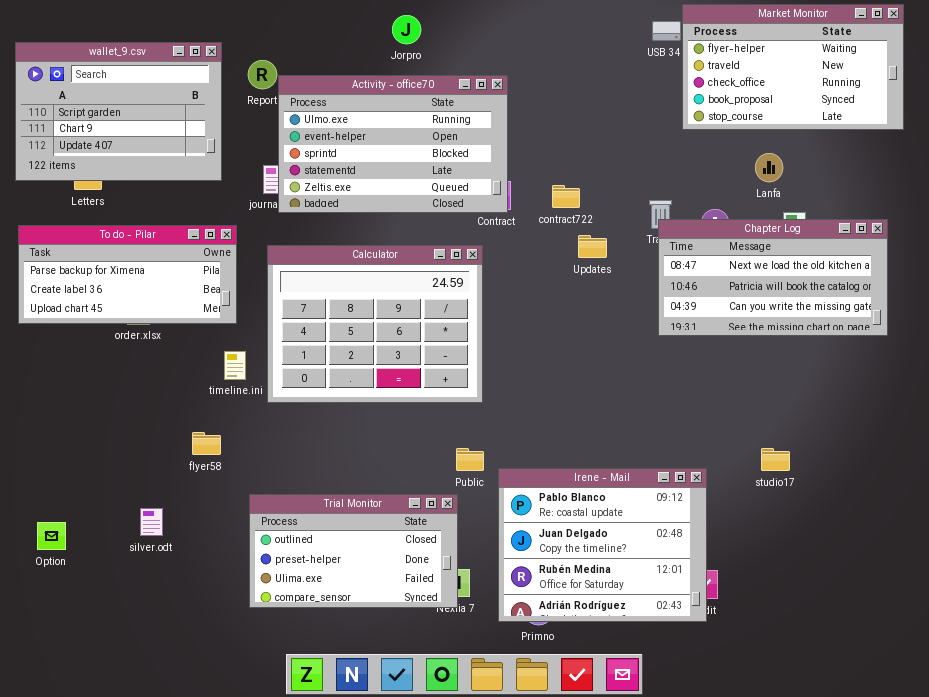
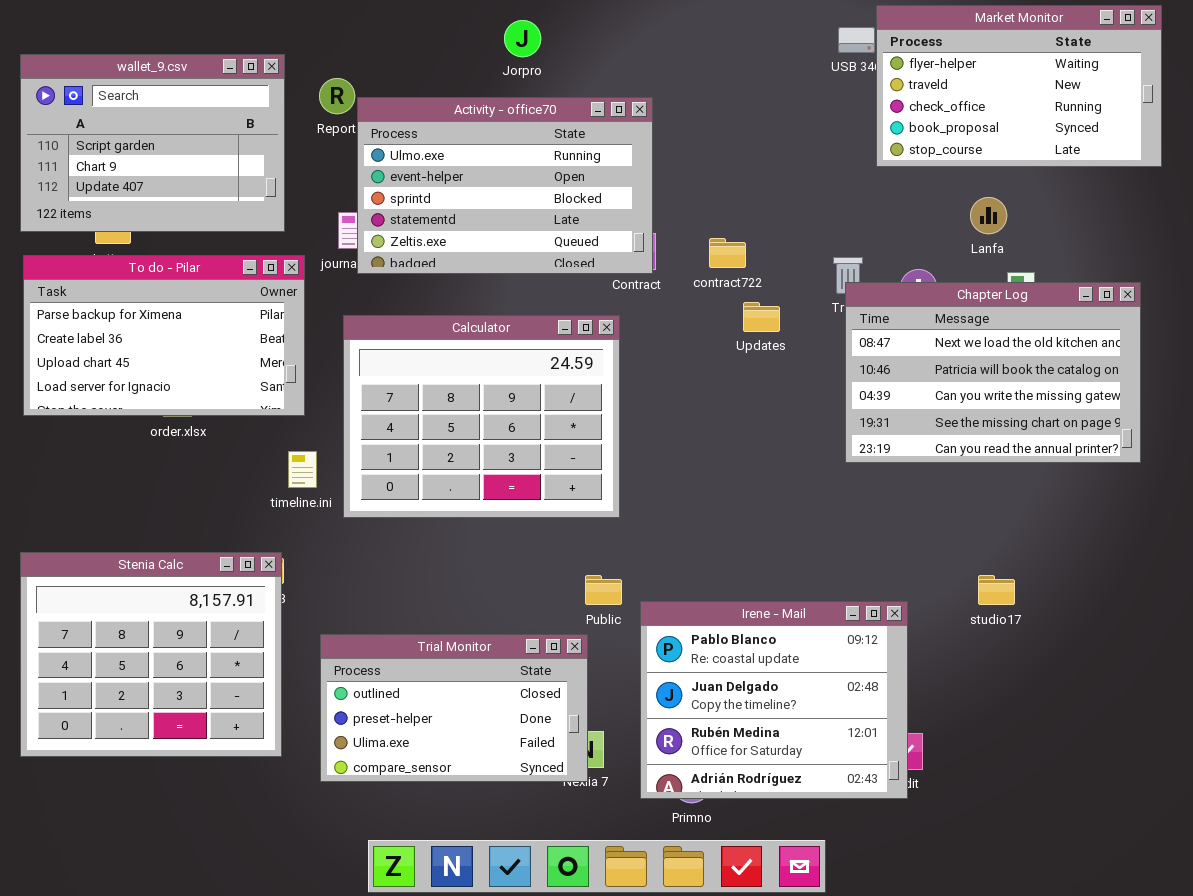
Chapter Log: [658,219,888,336] -> [845,282,1141,463], resized
To do - Pilar: [18,225,237,324] -> [23,255,305,416], resized
Stenia Calc: none -> [20,552,282,757], opened

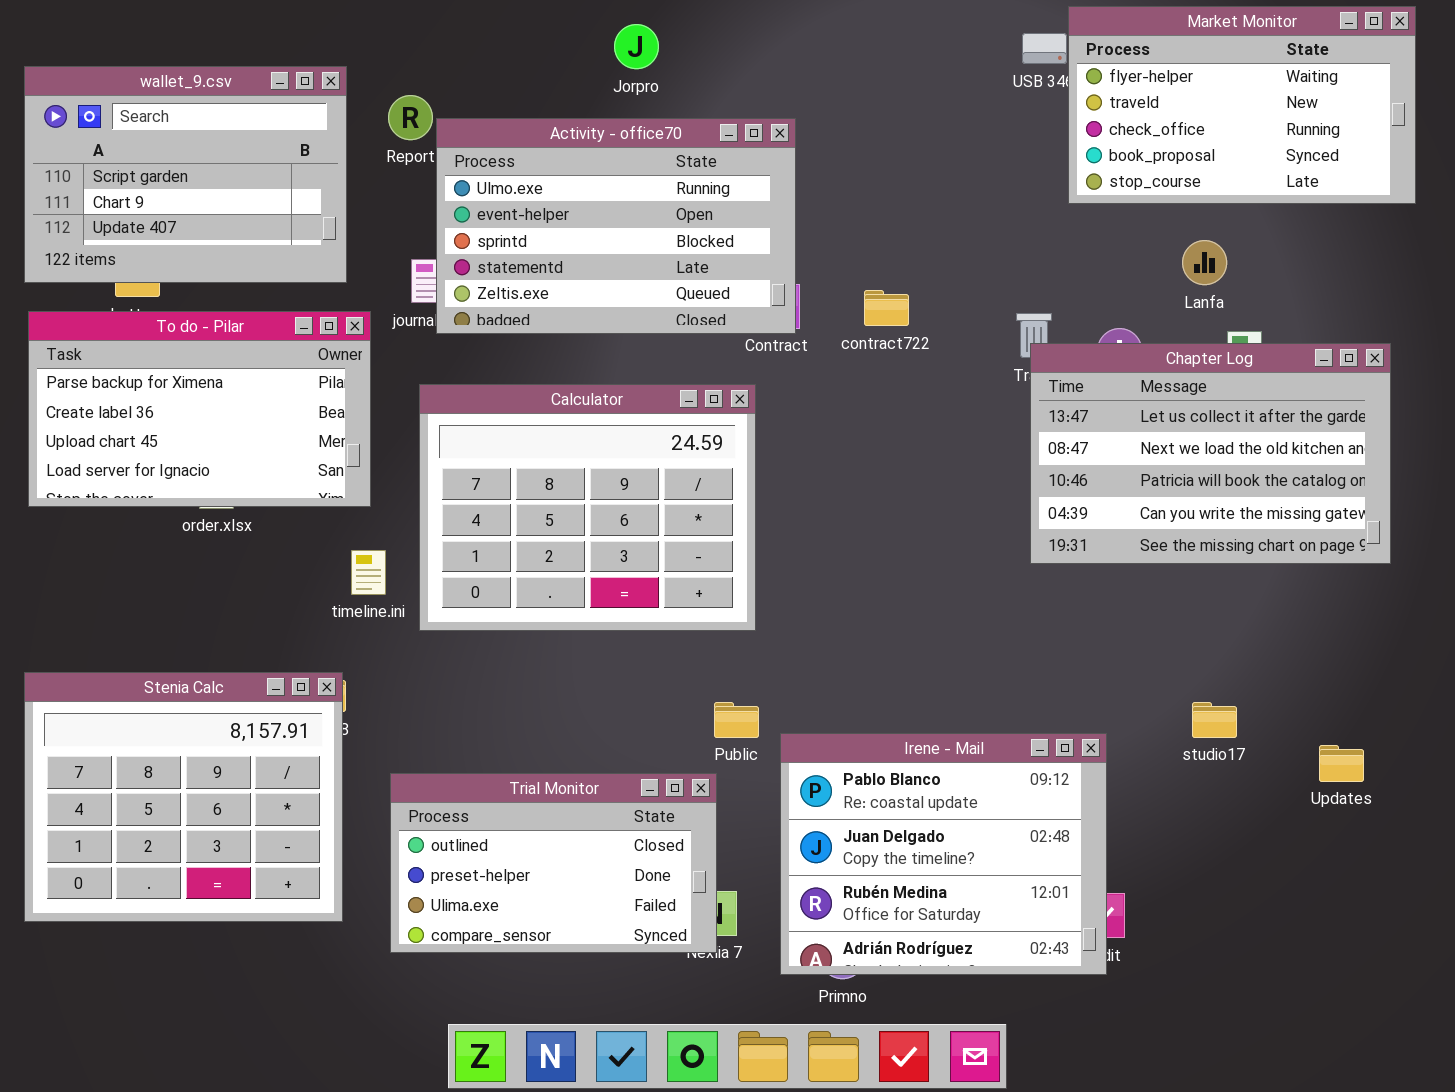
Chapter Log: [845,282,1141,463] -> [1030,343,1391,564], scrolled up 1 row
Updates: [743,302,780,332] -> [1319,745,1364,782], moved

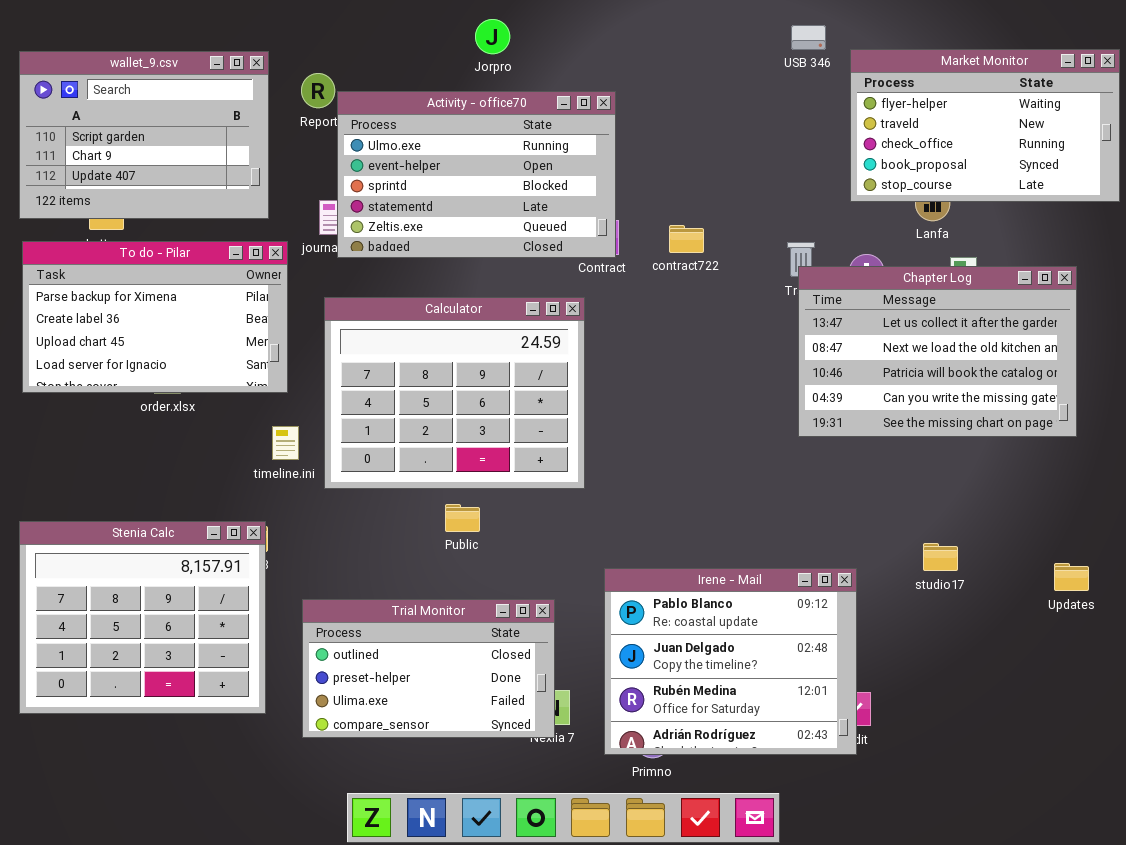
Market Monitor: [1068,6,1416,204] -> [850,49,1120,202], moved
Public: [714,702,759,738] -> [445,504,480,532], moved
Updates: [1319,745,1364,782] -> [1054,563,1089,591], moved

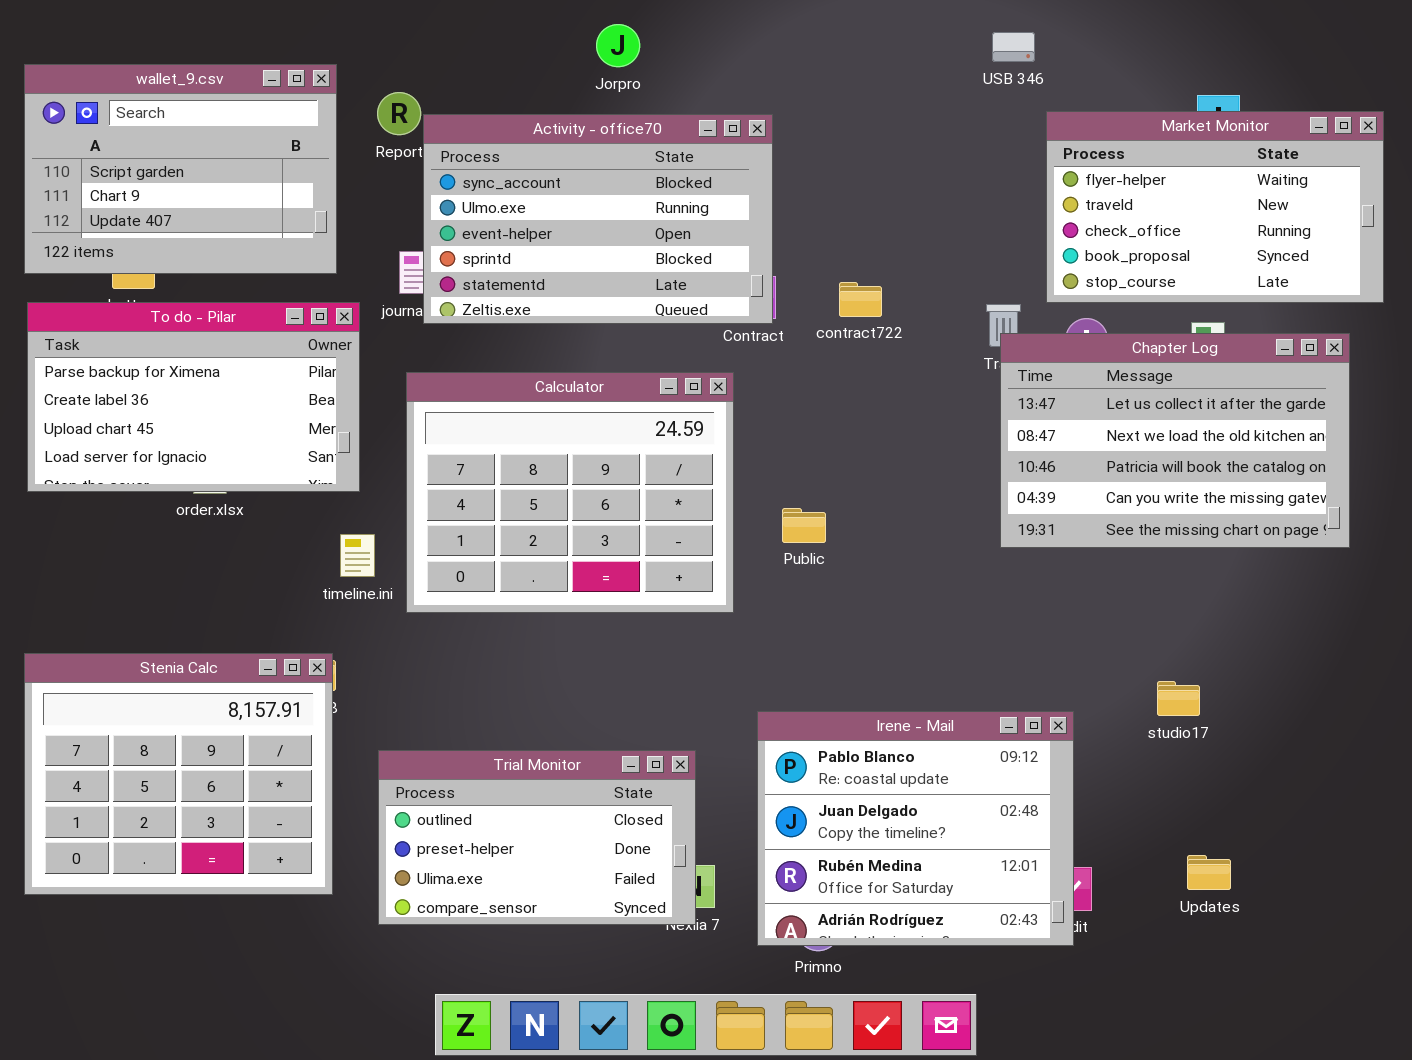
Market Monitor: [850,49,1120,202] -> [1046,111,1384,303], moved
Activity - office70: [337,91,616,258] -> [423,114,773,324], scrolled up 1 row
Public: [445,504,480,532] -> [782,508,826,543], moved
Updates: [1054,563,1089,591] -> [1187,855,1231,890], moved

